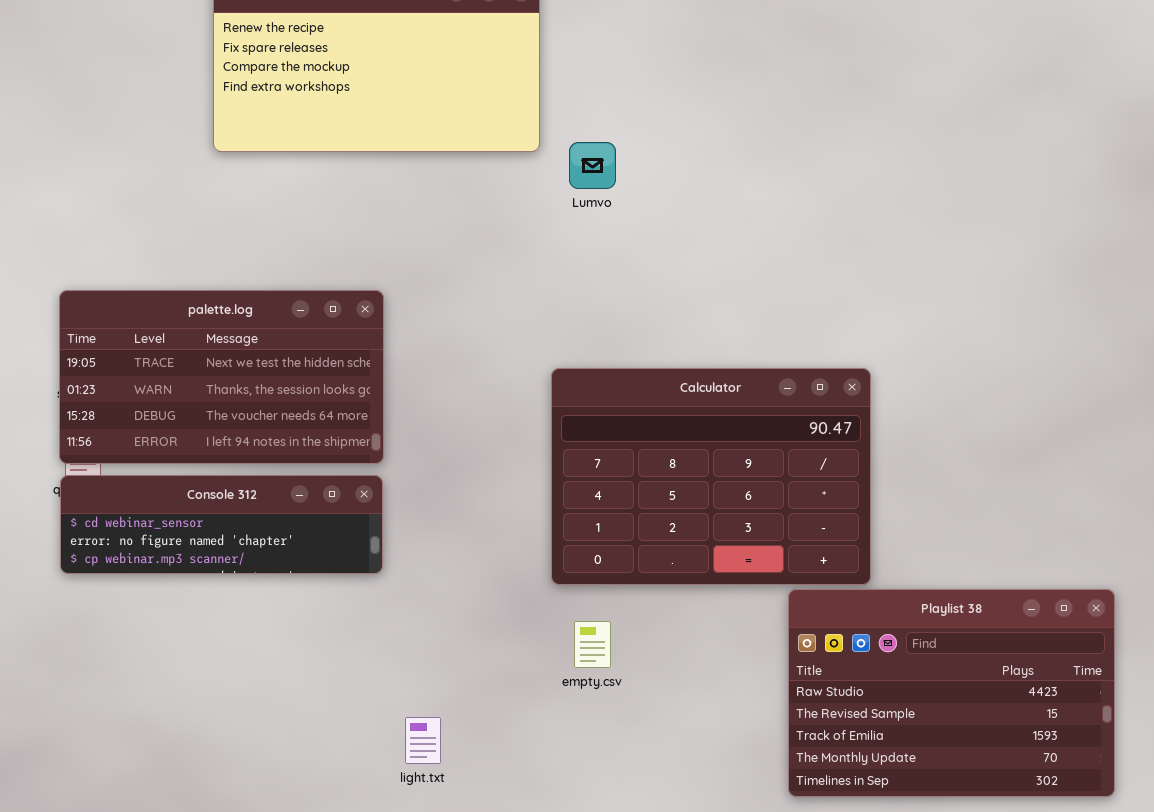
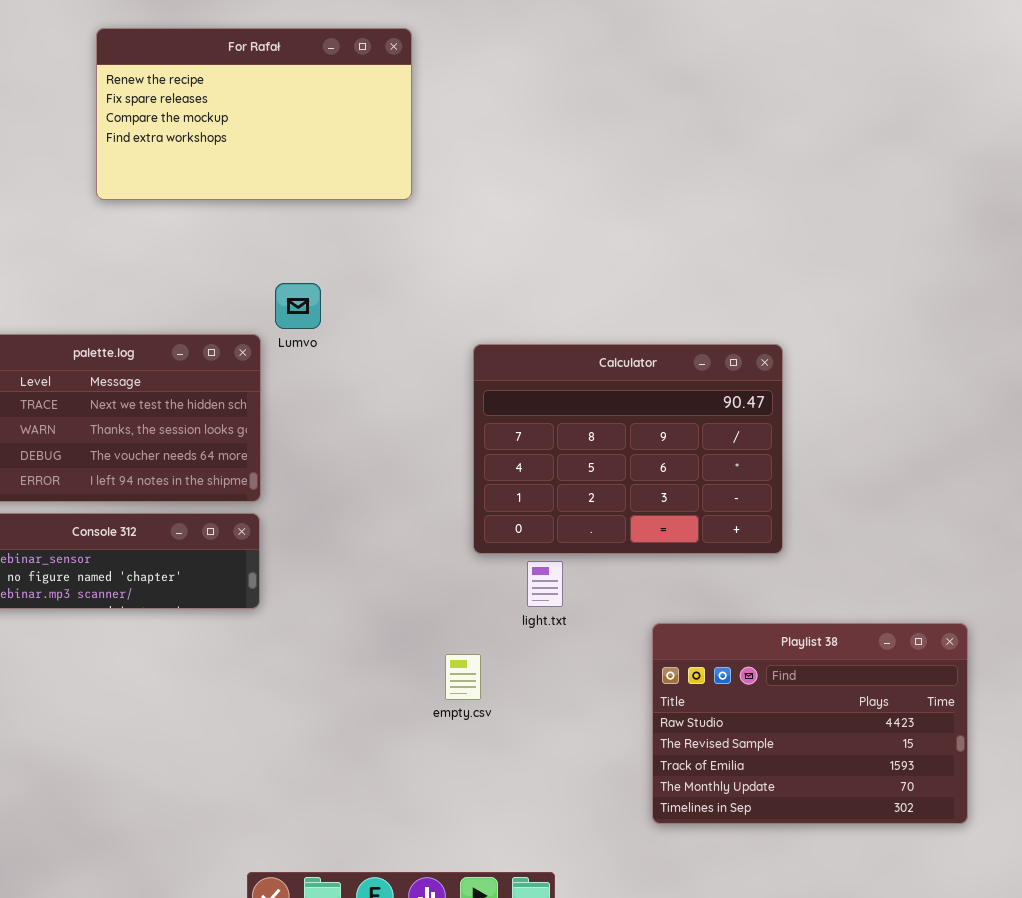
Lumvo: [569,142,616,189] -> [275,283,321,329], moved
Calculator: [551,368,871,585] -> [473,344,783,554], moved
light.txt: [405,717,441,764] -> [527,561,563,607], moved

